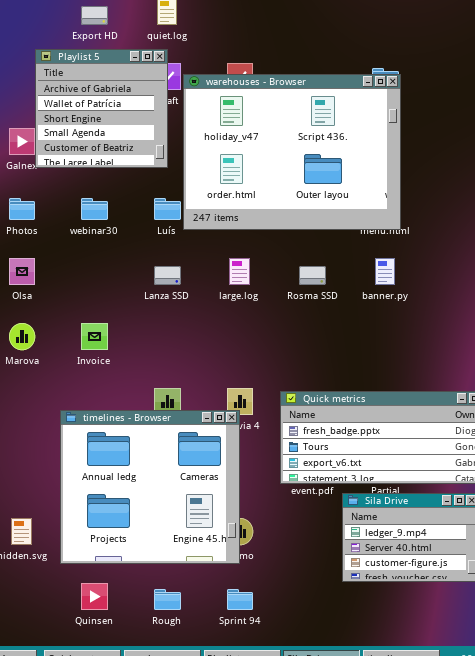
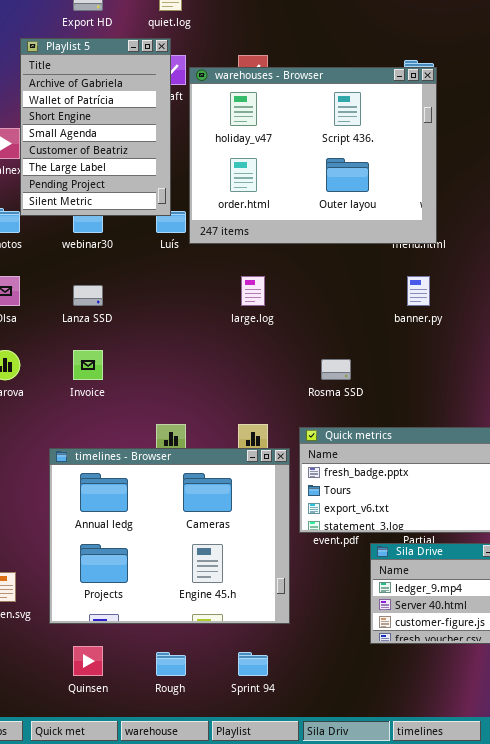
Playlist 5: [35,49,168,168] -> [20,38,171,216], resized
Lanza SSD: [154,266,181,285] -> [73,285,103,306], moved
Rosma SSD: [299,266,326,285] -> [321,359,351,380], moved
timelines - Browser: [60,410,240,564] -> [49,448,290,624], resized

